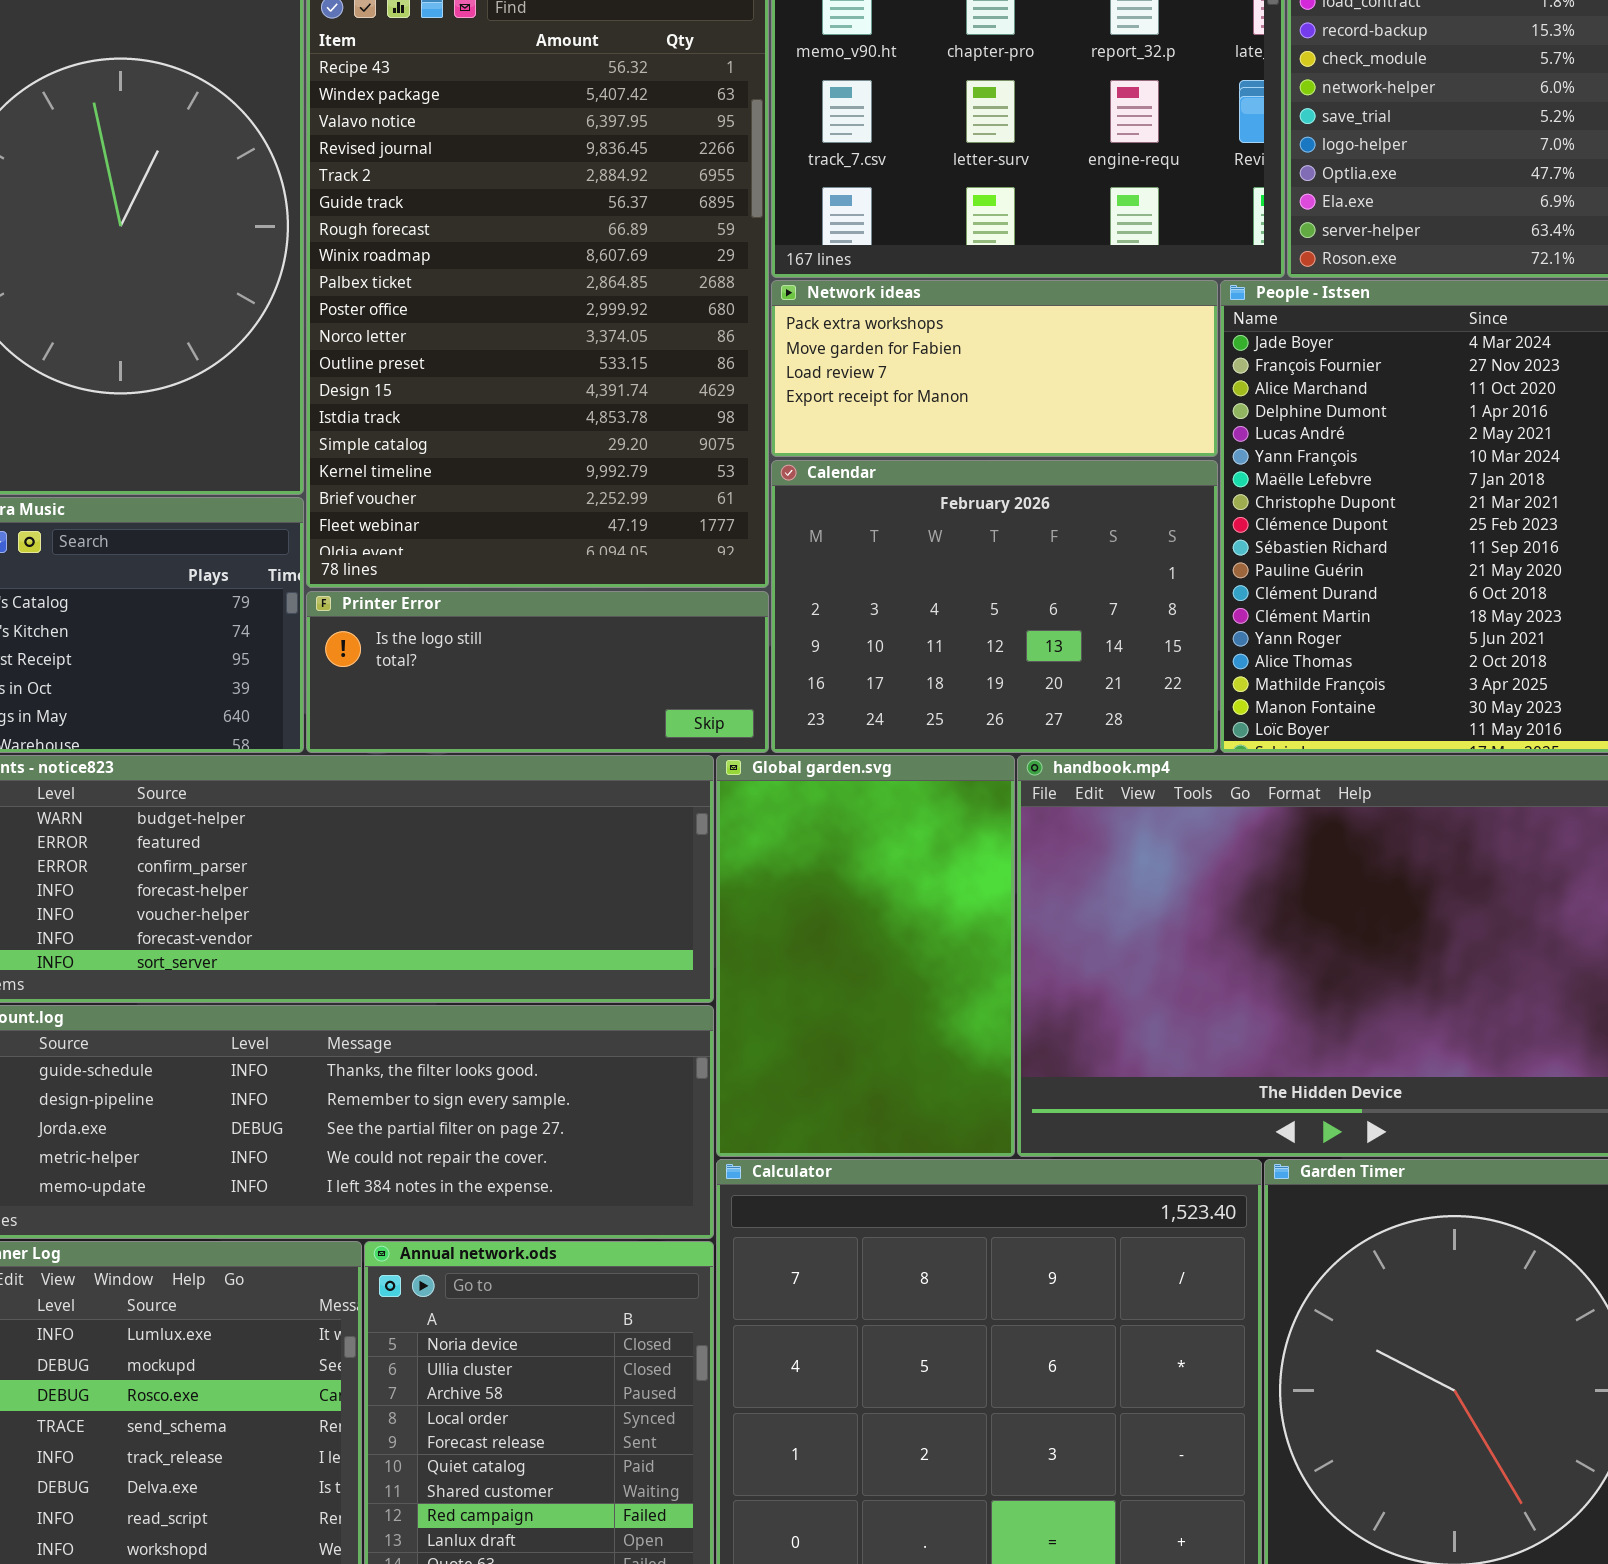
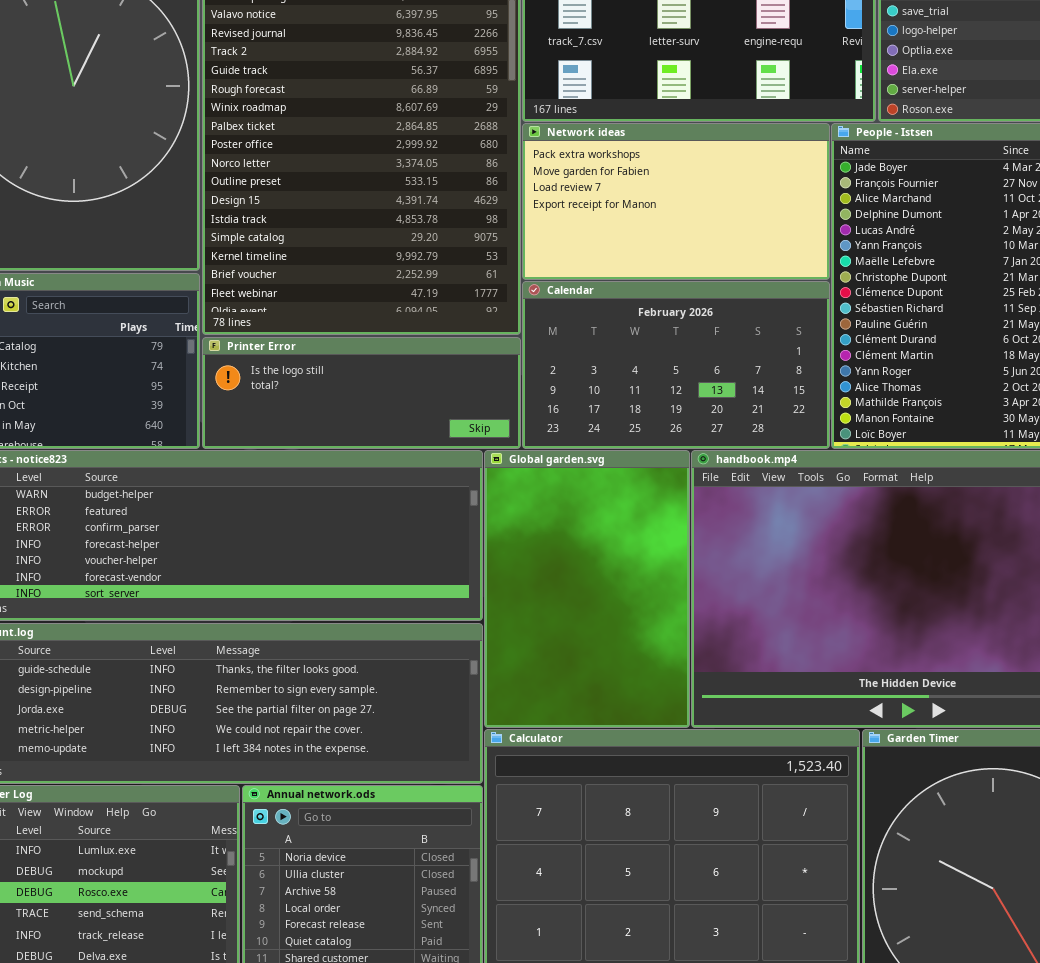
Network ideas: [771,280,1218,457] -> [522,123,830,280], resized
Calendar: [771,460,1218,753] -> [522,281,830,449], resized

